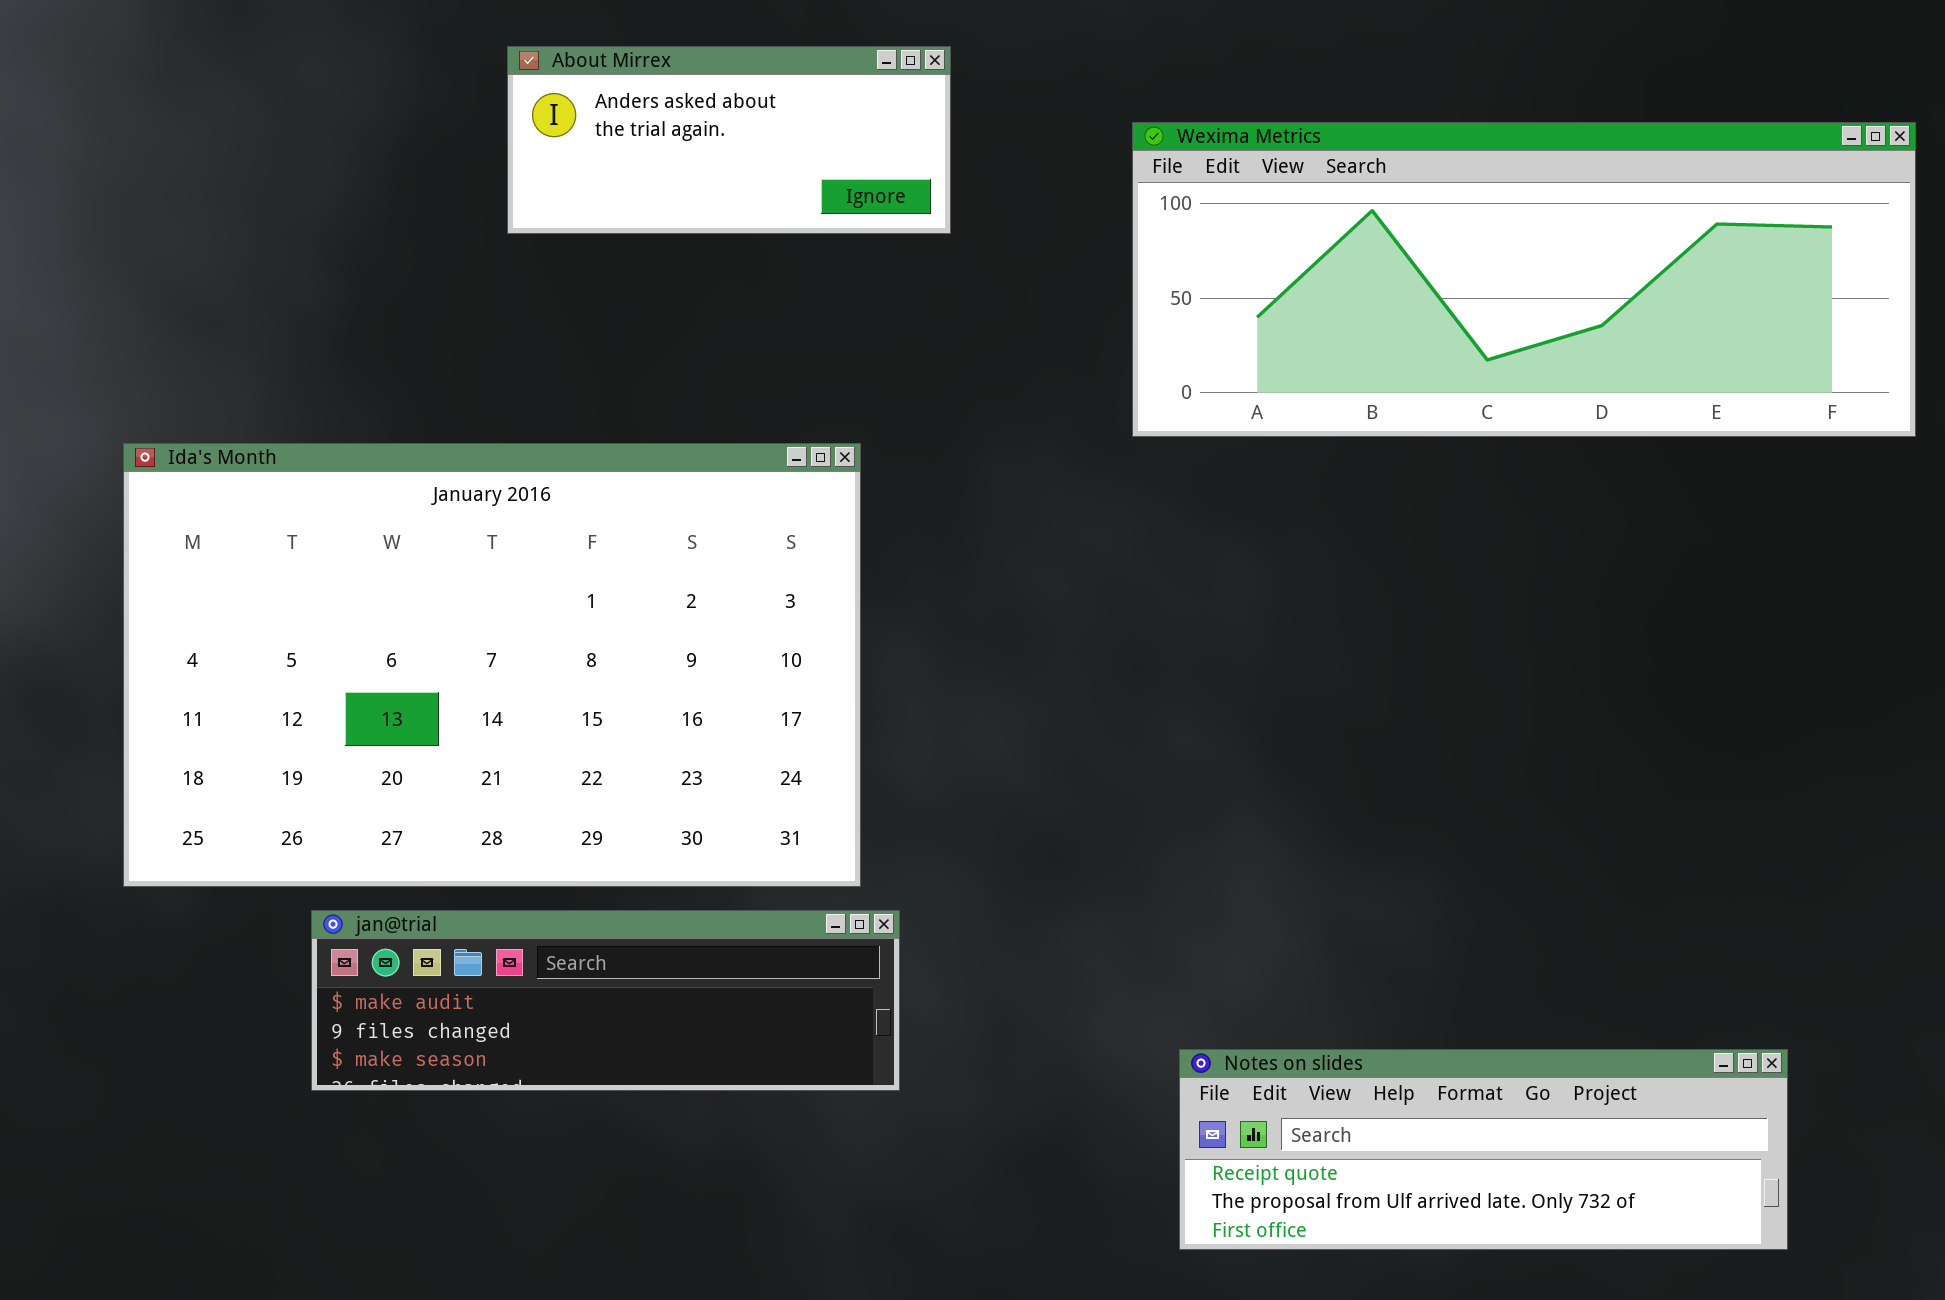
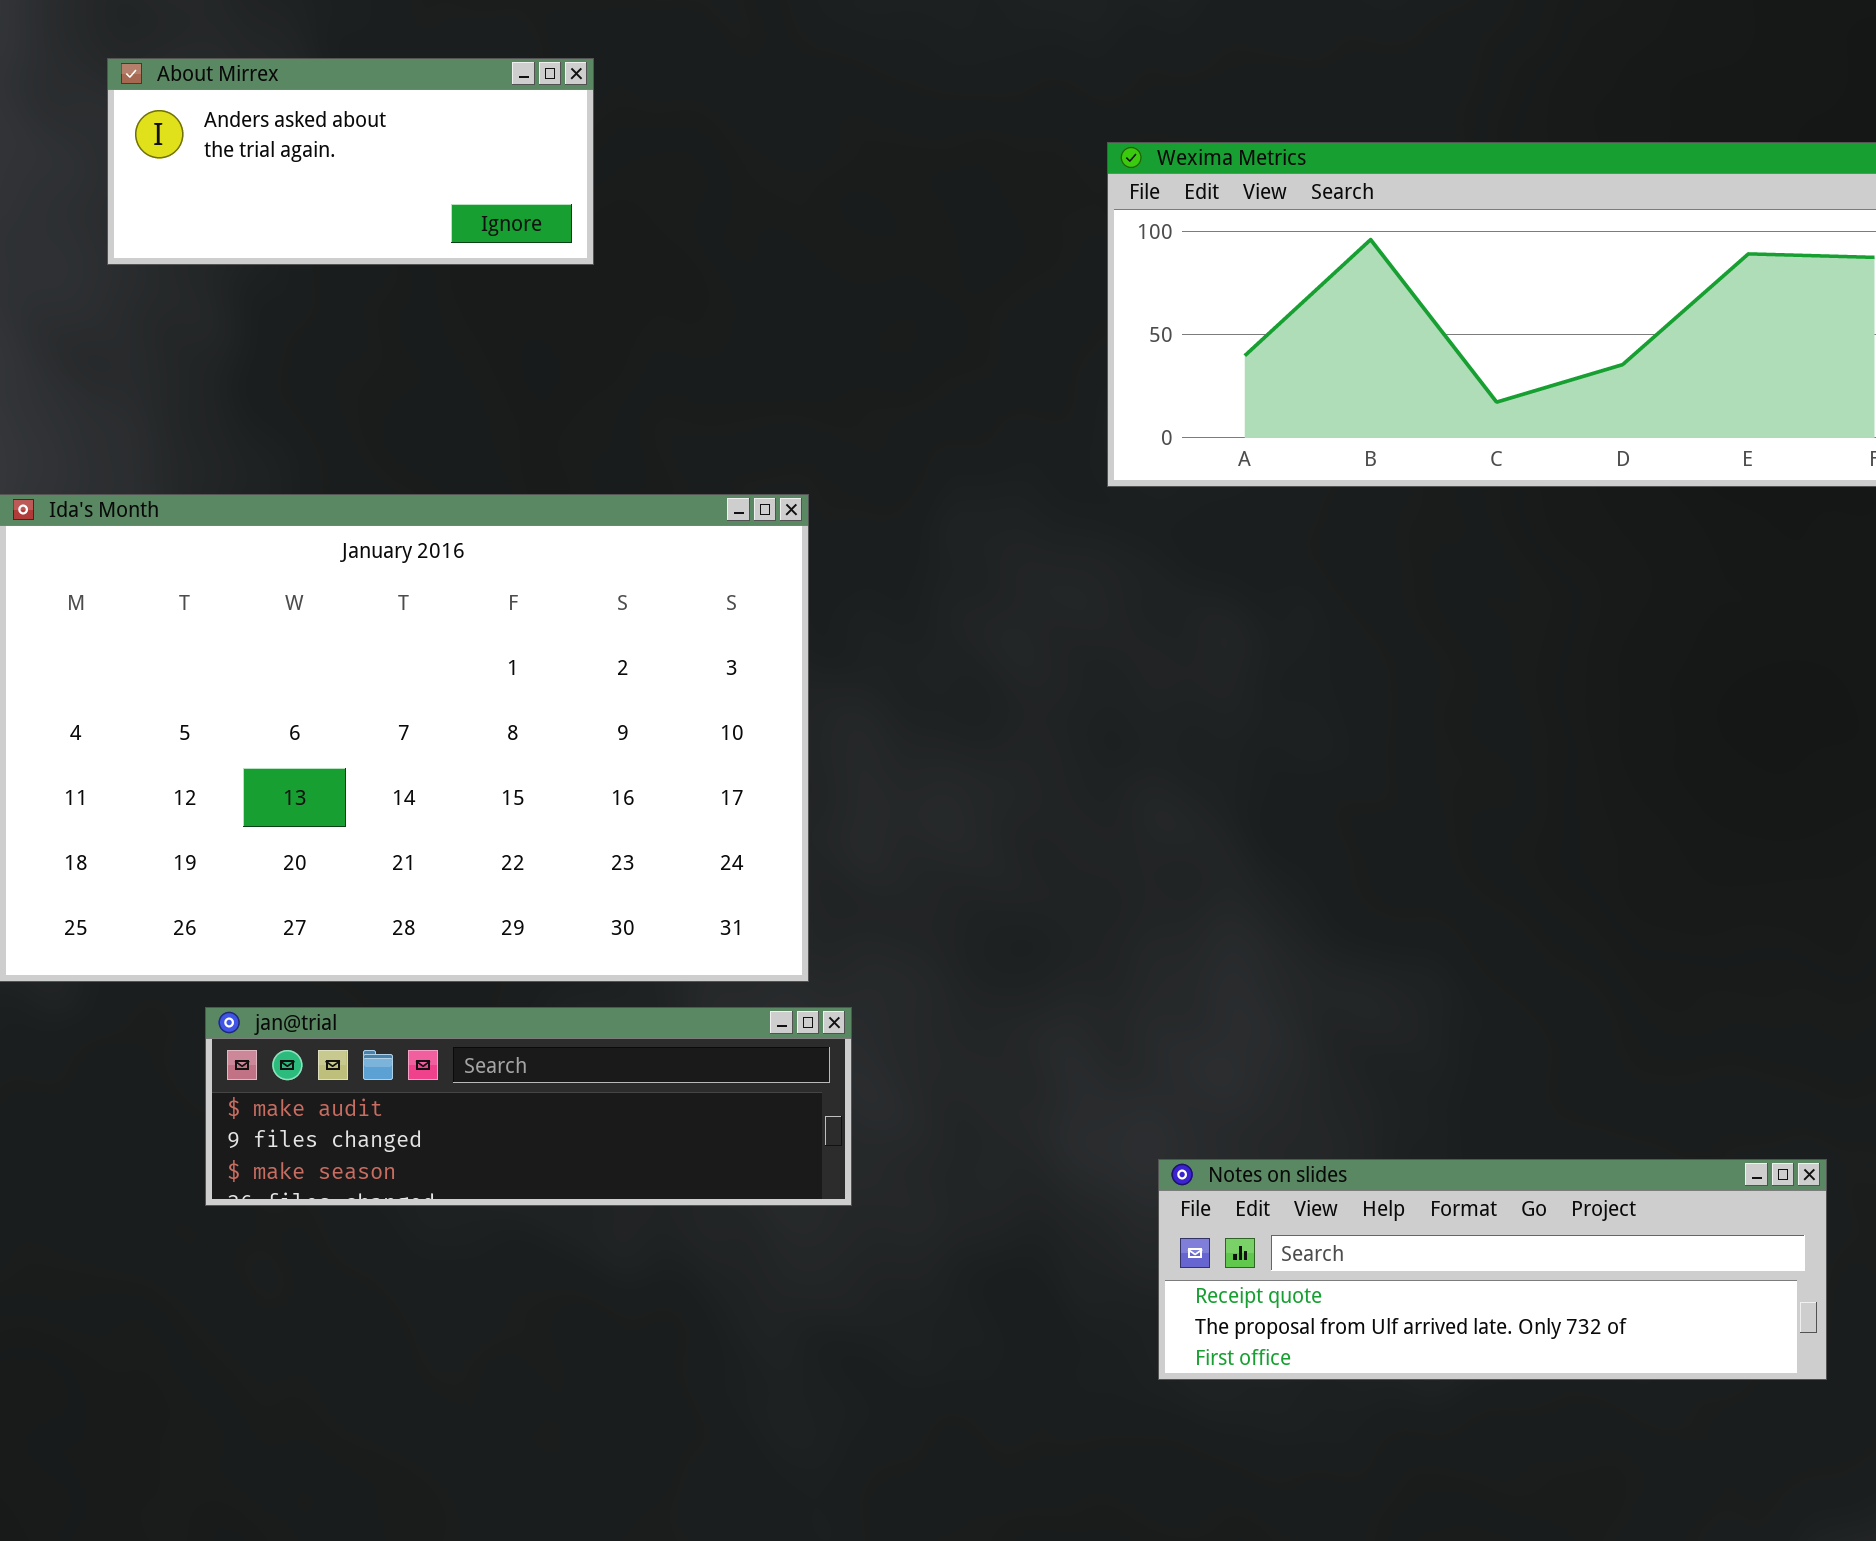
About Mirrex: [507,46,951,234] -> [107,58,594,265], moved

